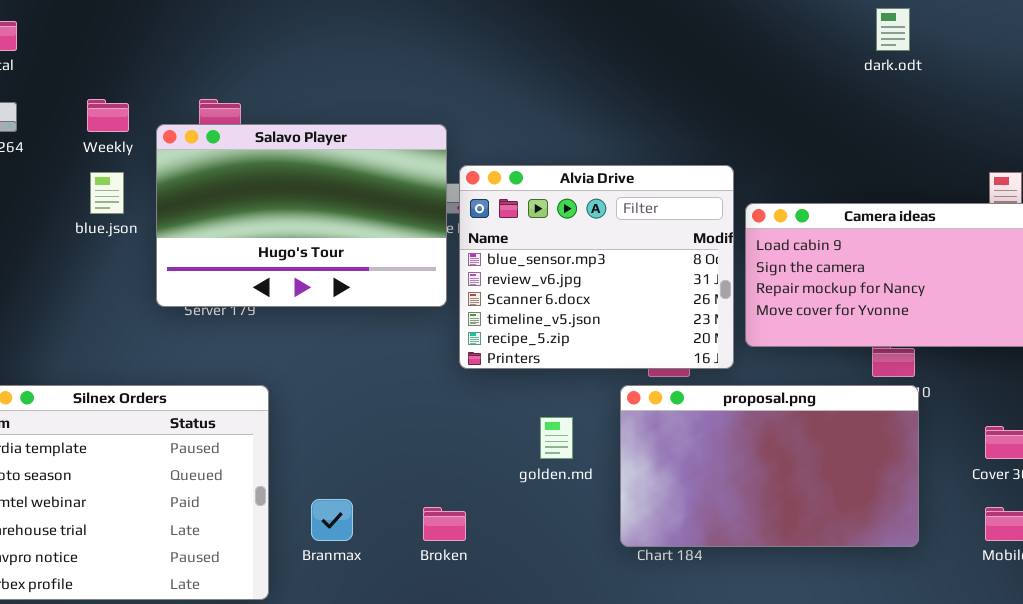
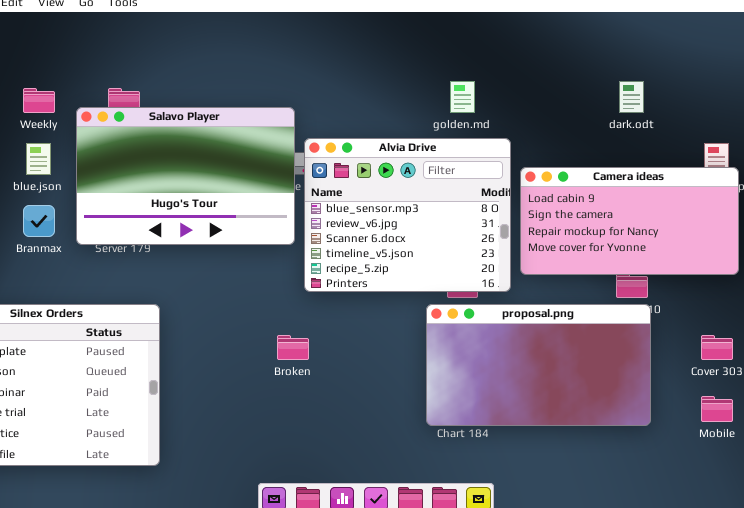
dark.odt: [876,8,910,51] -> [619,81,644,113], moved
golden.md: [540,417,573,459] -> [450,81,475,113], moved
Branmax: [311,499,353,541] -> [23,205,55,237], moved
Broken: [423,507,466,541] -> [277,335,309,360], moved

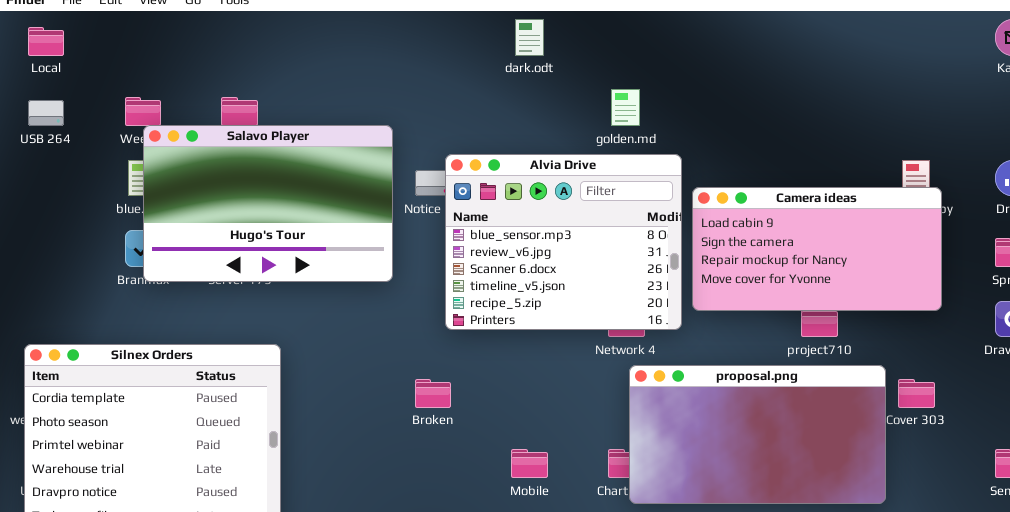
dark.odt: [619,81,644,113] -> [515,19,544,56], moved
Salavo Player: [76,107,295,245] -> [143,125,393,282], moved
proposal.png: [426,304,651,426] -> [629,365,886,504], moved
Mobile: [701,396,733,422] -> [511,449,548,478], moved

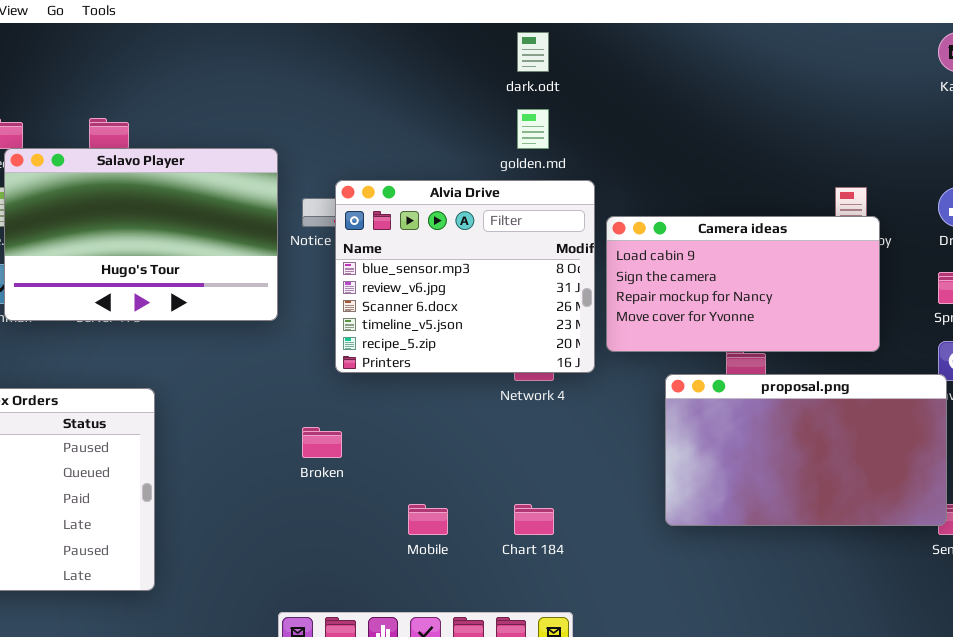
dark.odt: [515,19,544,56] -> [517,32,549,72], moved
proposal.png: [629,365,886,504] -> [665,374,947,526], moved

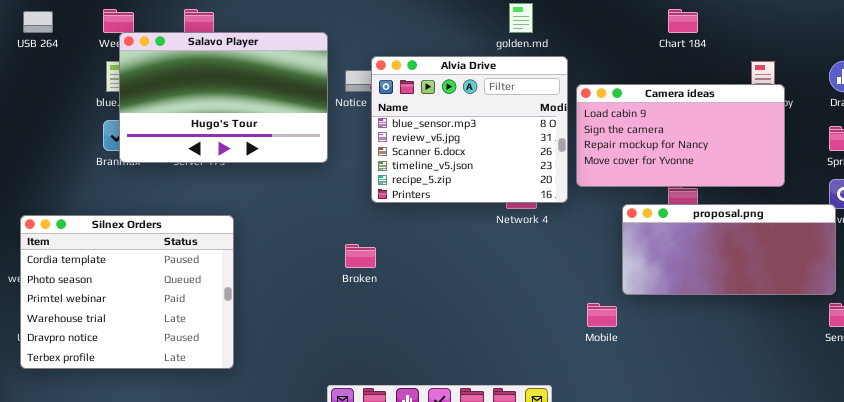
proposal.png: [665,374,947,526] -> [622,204,836,295], resized
Mobile: [408,504,448,535] -> [587,303,617,327], moved
Chart 184: [514,504,554,535] -> [668,9,698,33], moved

